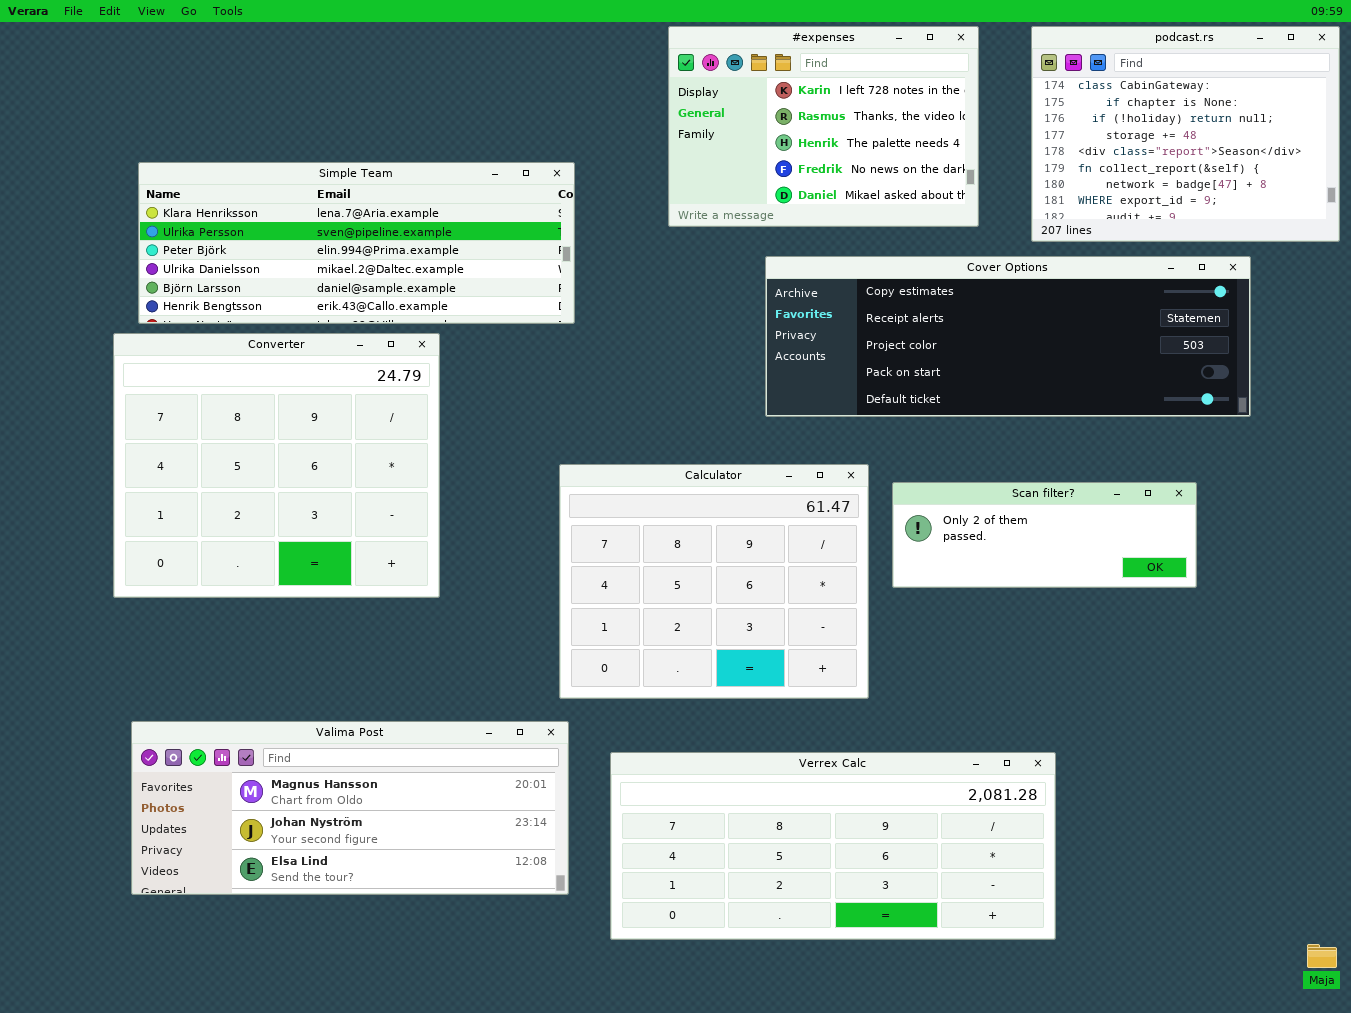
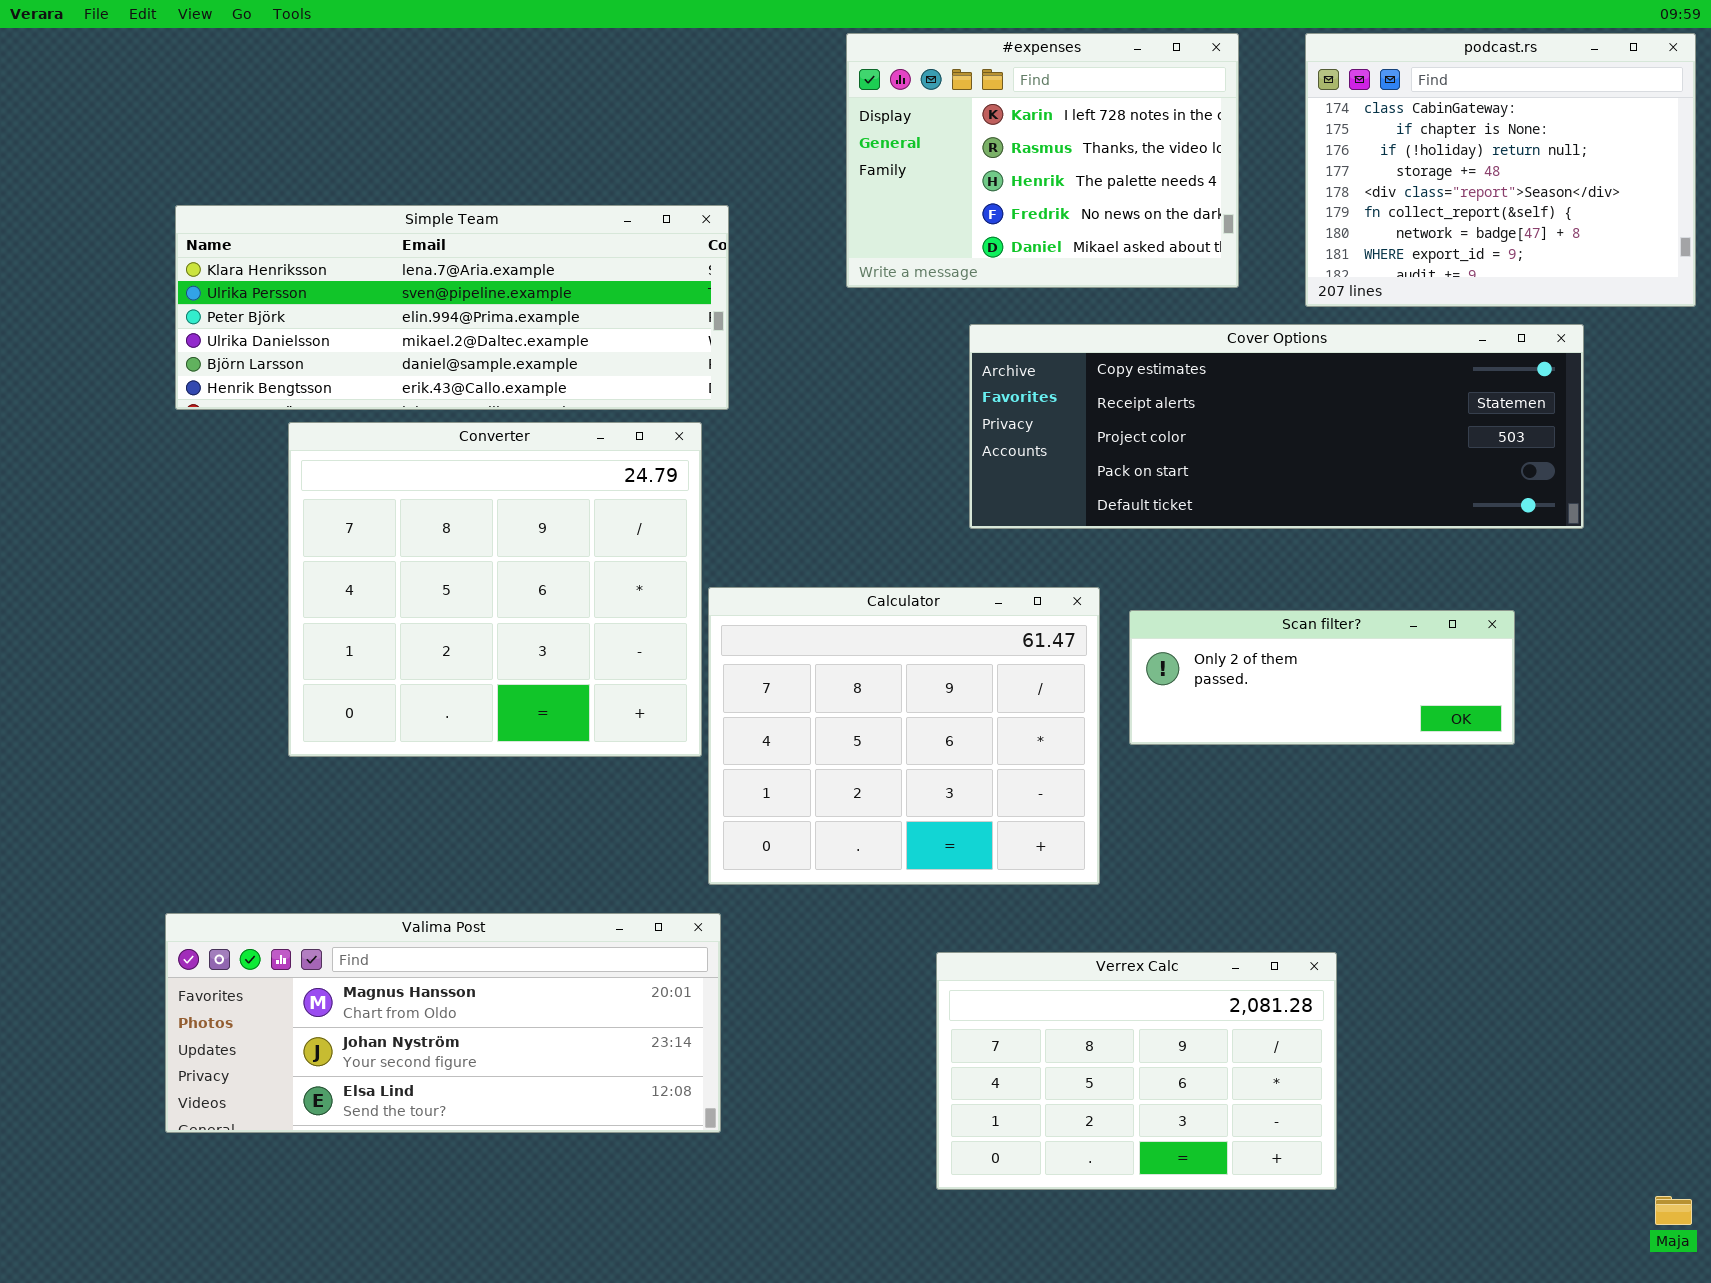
Converter: [113,333,440,598] -> [288,422,702,757], moved
Verrex Calc: [610,752,1056,940] -> [936,952,1337,1190], resized

